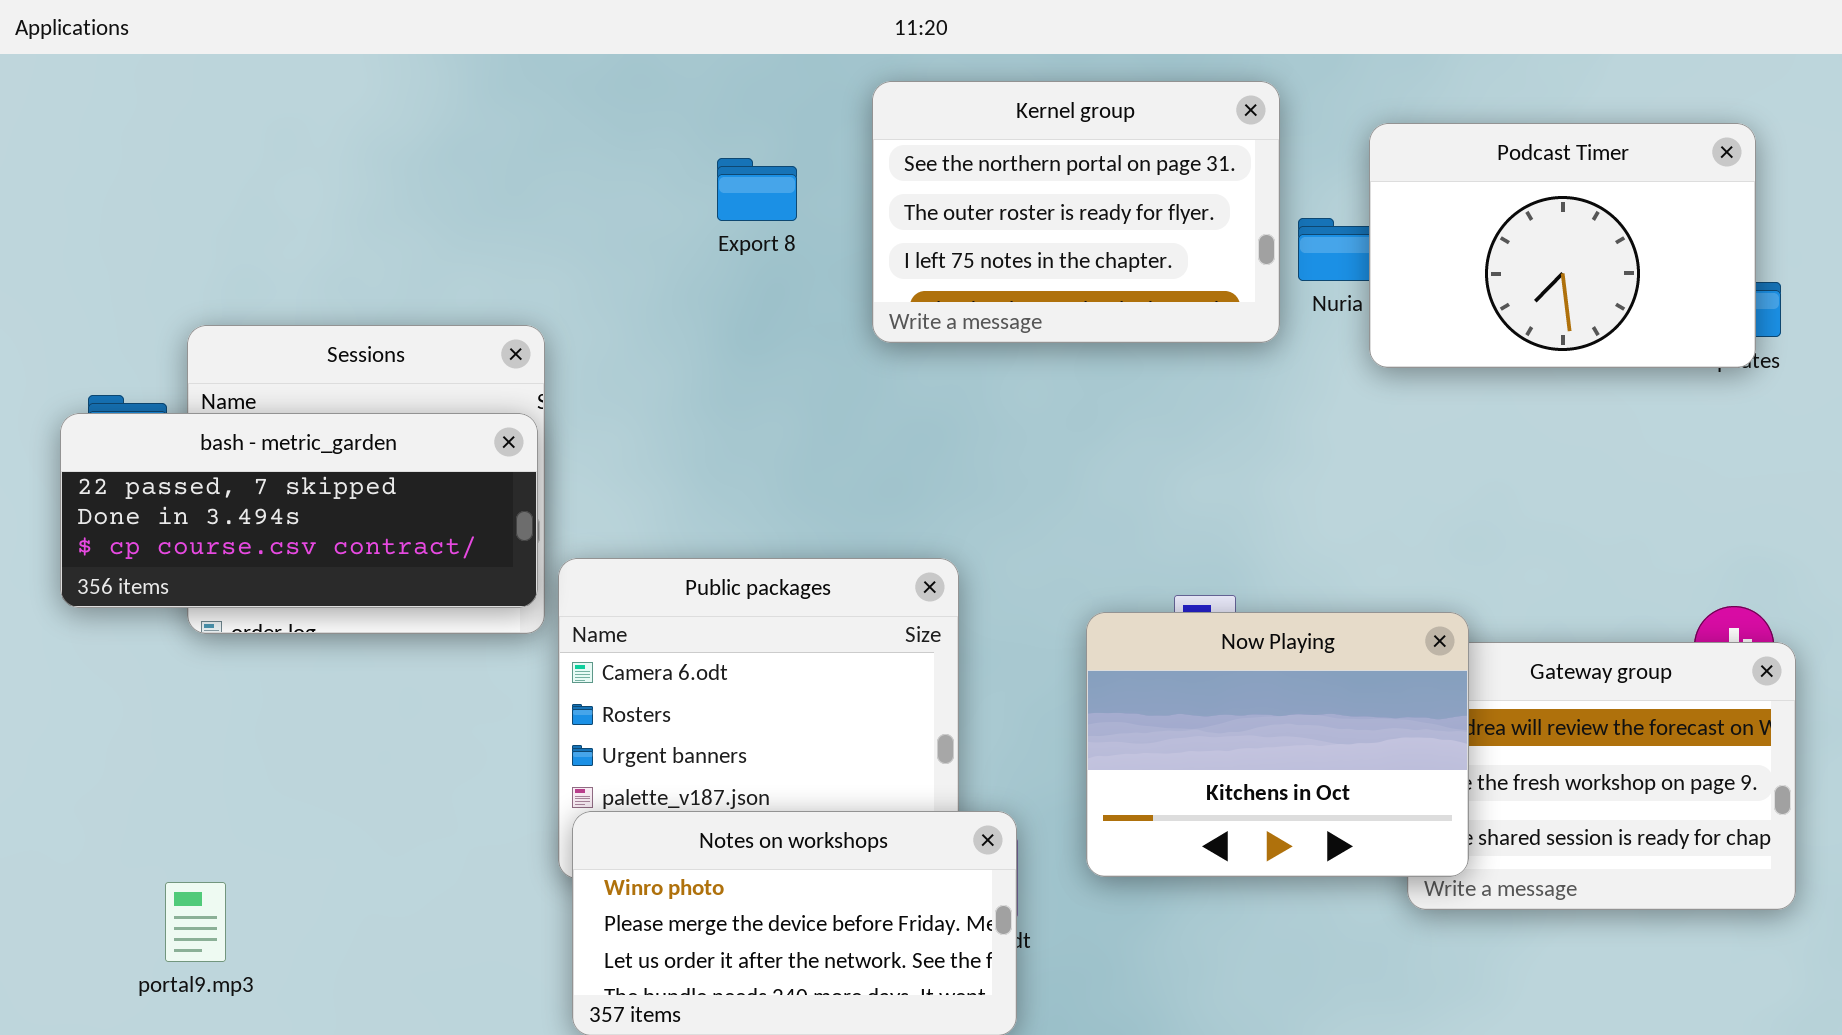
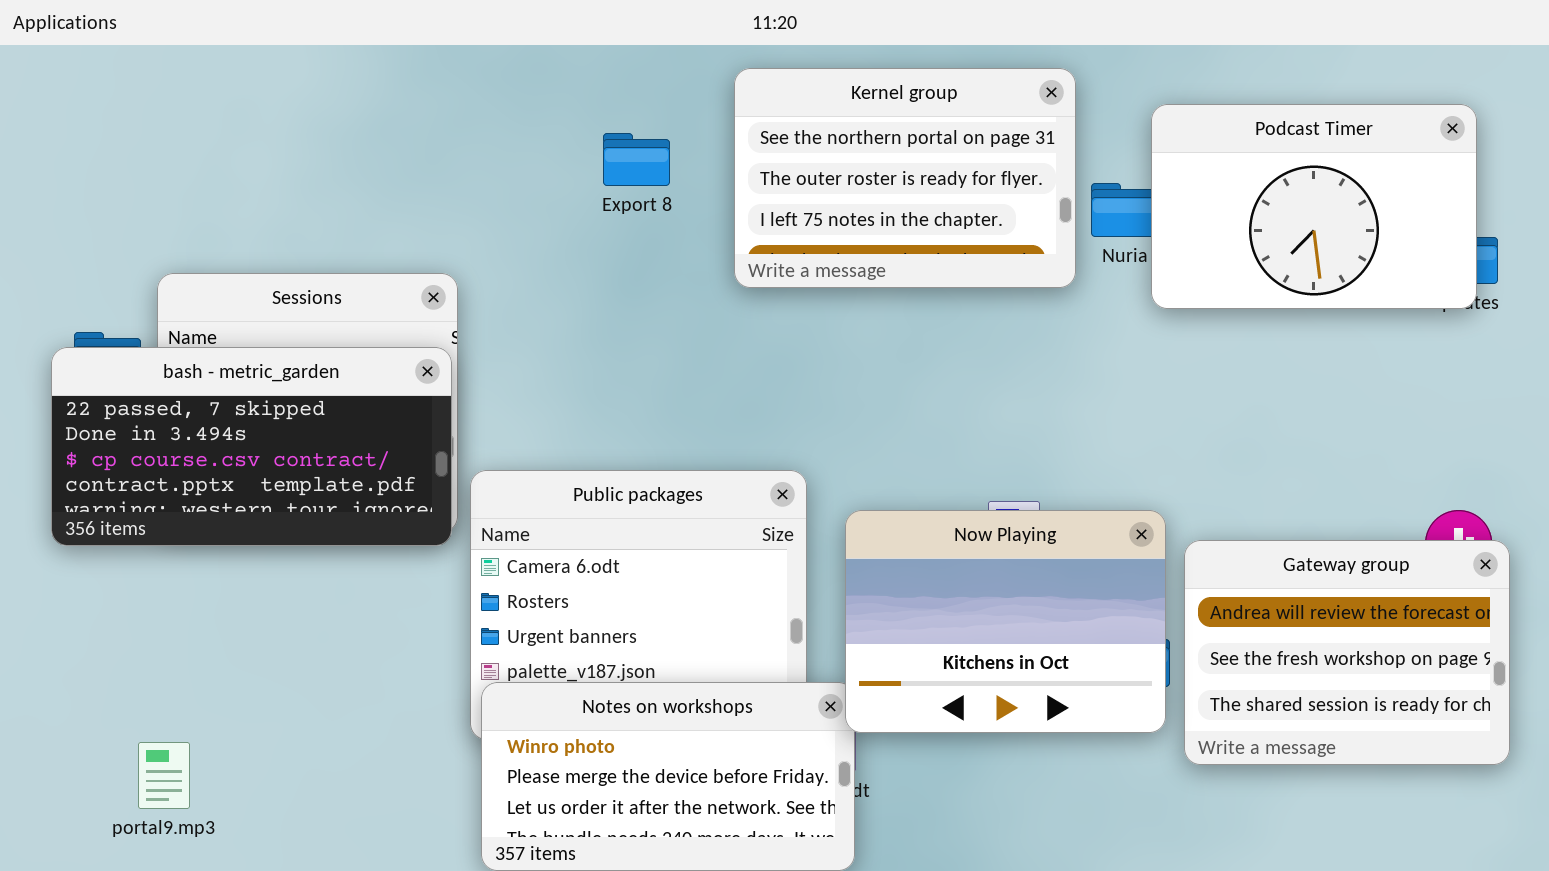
bash - metric_garden: [60,413,538,608] -> [51,347,452,546], resized
Now Playing: [1086,612,1469,877] -> [845,510,1166,733], moved

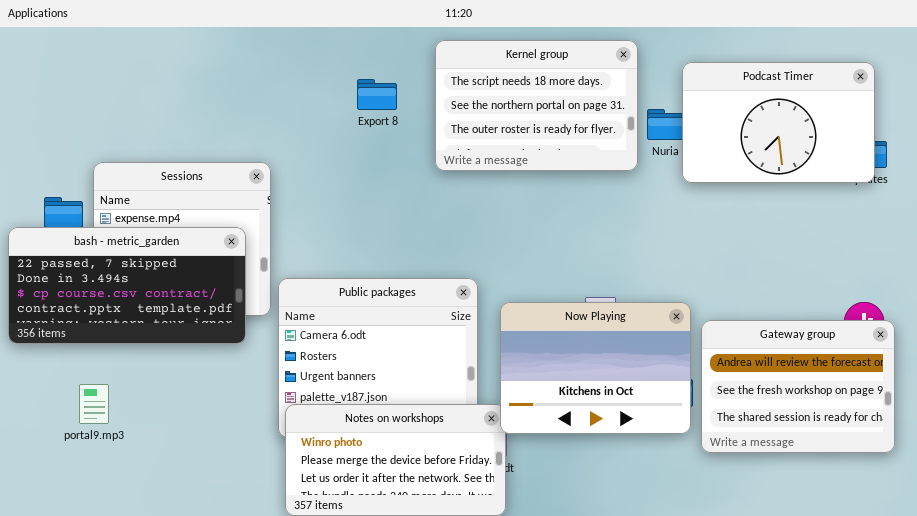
Kernel group: [734,68,1076,288] -> [435,40,638,171], scrolled up 1 row
bash - metric_garden: [51,347,452,546] -> [8,227,246,344], moved
portal9.mp3: [138,742,190,809] -> [79,384,109,424], moved

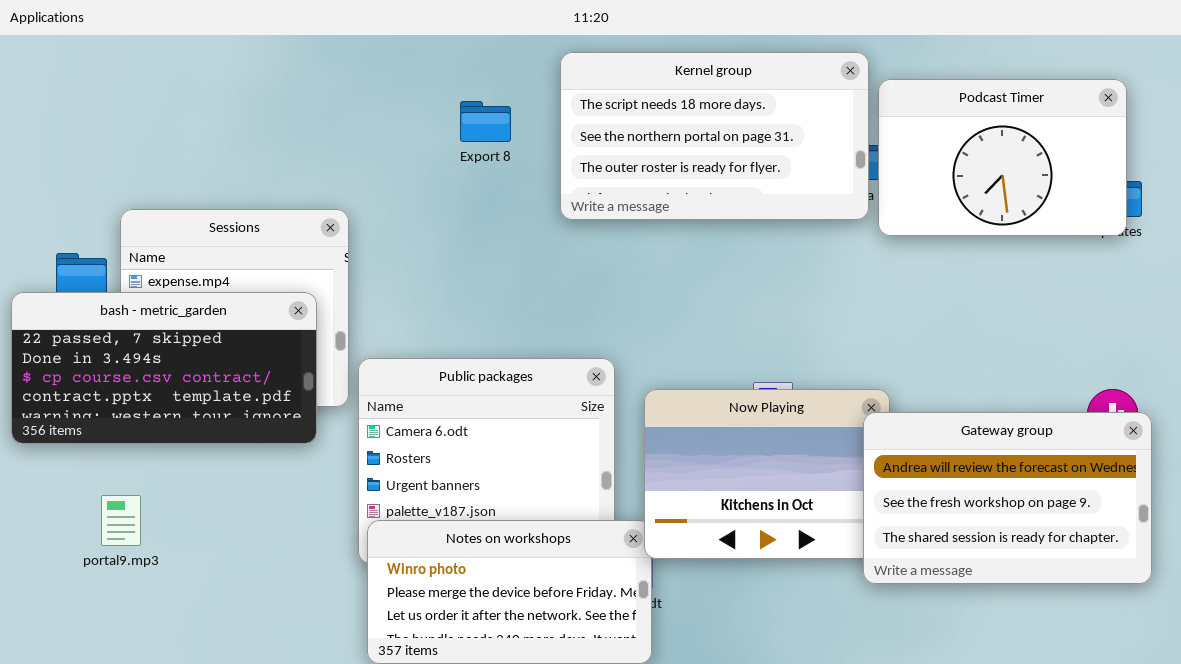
Kernel group: [435,40,638,171] -> [560,52,869,220], resized
Gateway group: [701,320,895,453] -> [863,412,1152,584], resized

